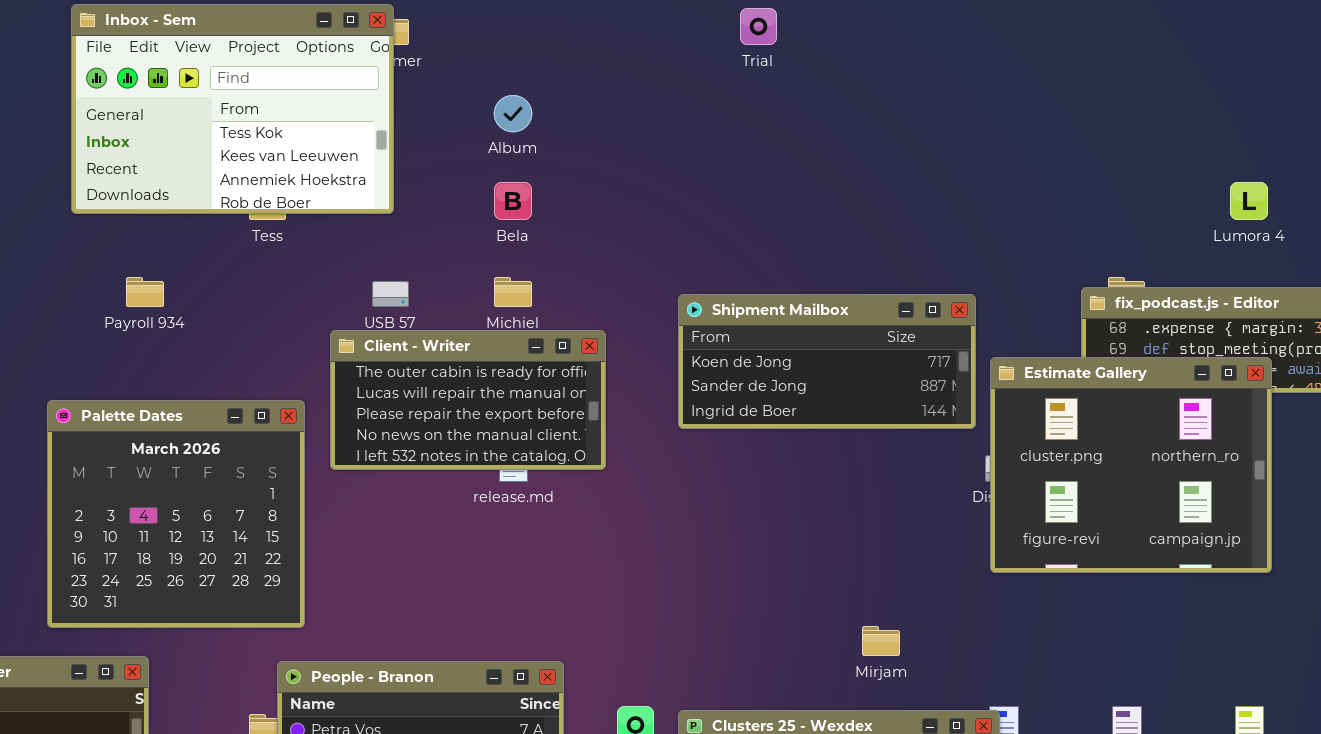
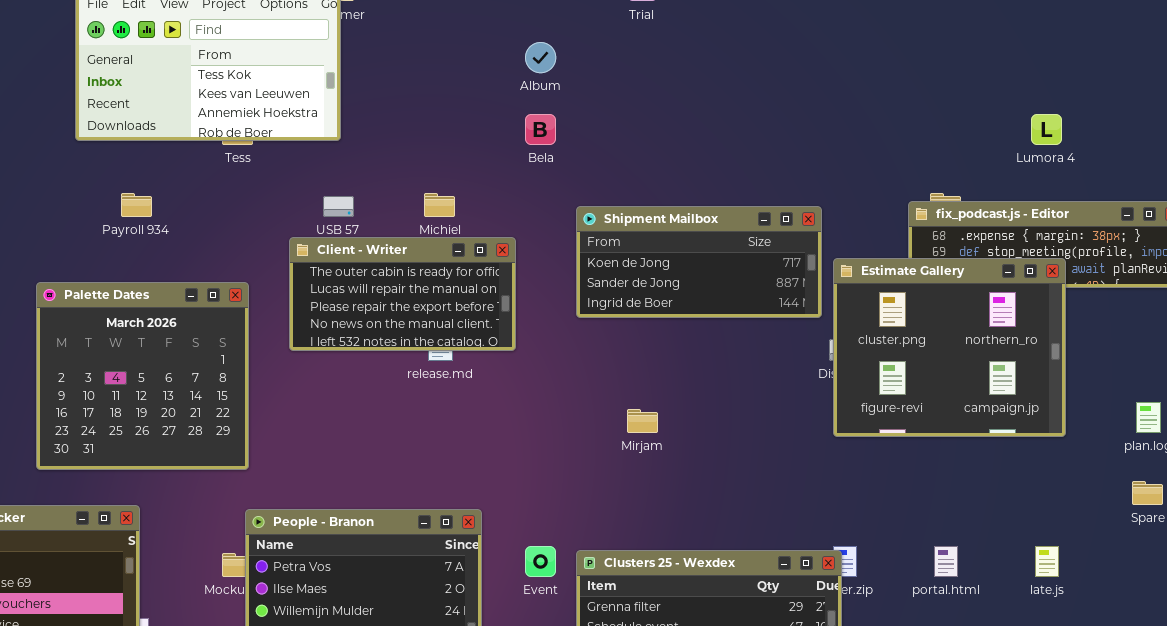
Album: [494,95,532,132] -> [525,42,556,73], moved
Bela: [494,182,532,220] -> [525,114,556,145], moved
Palette Dates: [47,400,305,628] -> [36,282,249,470], moved
Mirjam: [862,626,900,656] -> [627,409,658,433], moved

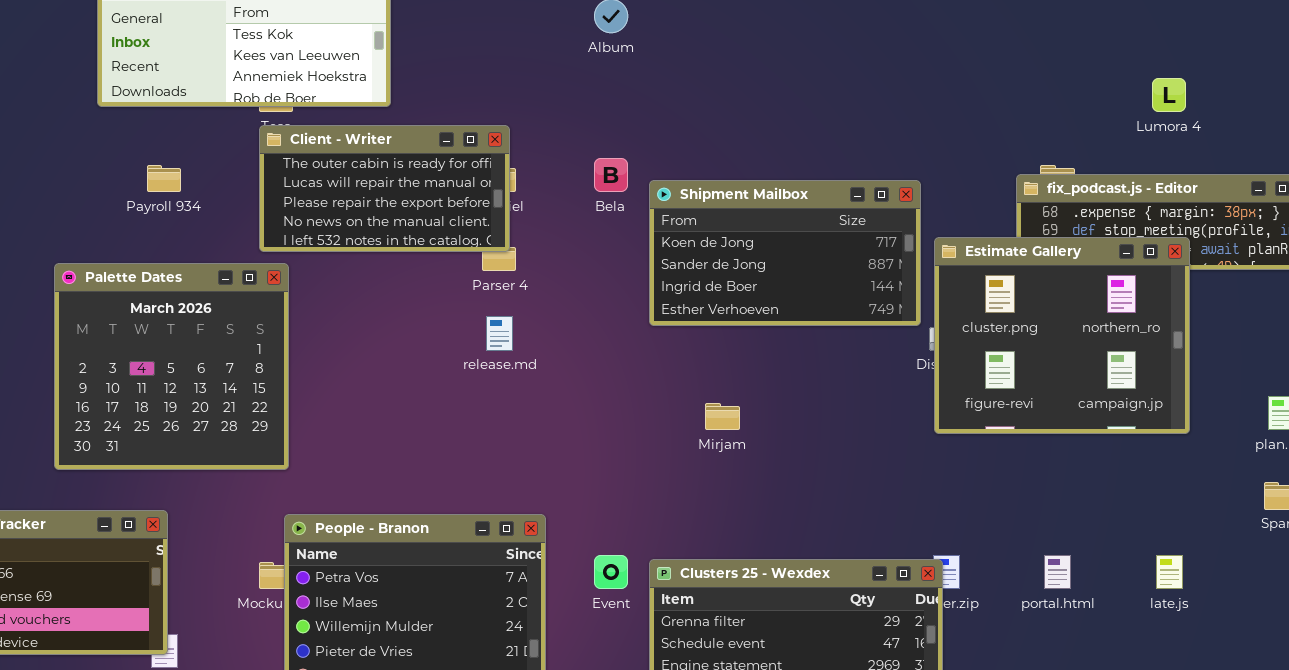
Bela: [525,114,556,145] -> [594,158,628,192], moved
Shipment Mailbox: [576,206,822,318] -> [649,180,921,326], resized
Client - Writer: [289,237,516,351] -> [259,125,510,252], moved

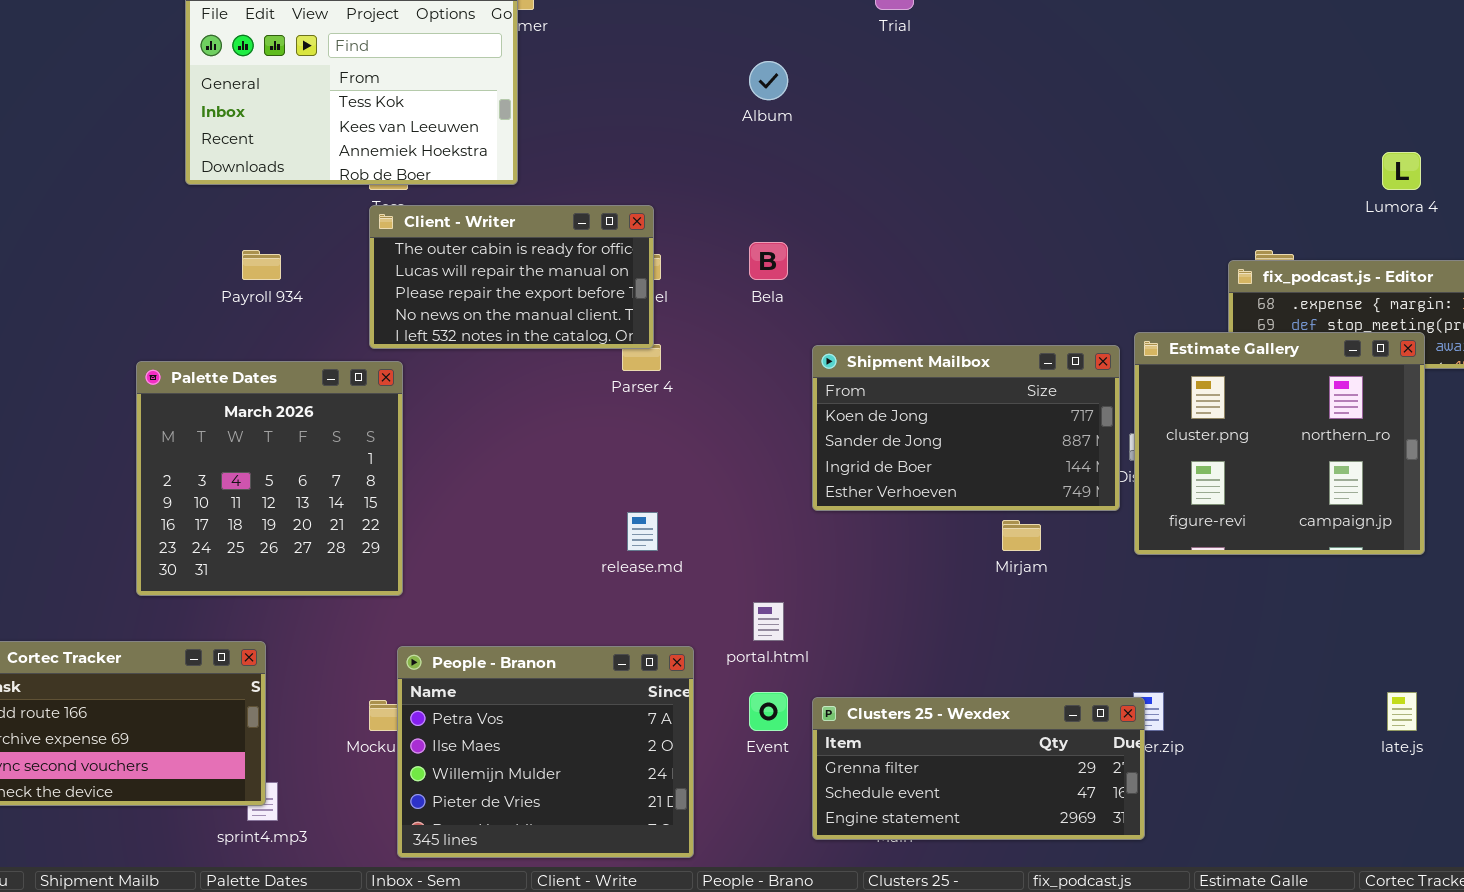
Shipment Mailbox: [649,180,921,326] -> [812,345,1120,511], moved
release.md: [486,316,513,351] -> [627,512,658,551], moved
Mirjam: [705,403,740,430] -> [1002,520,1041,551], moved
portal.html: [1044,555,1071,589] -> [753,602,784,641], moved

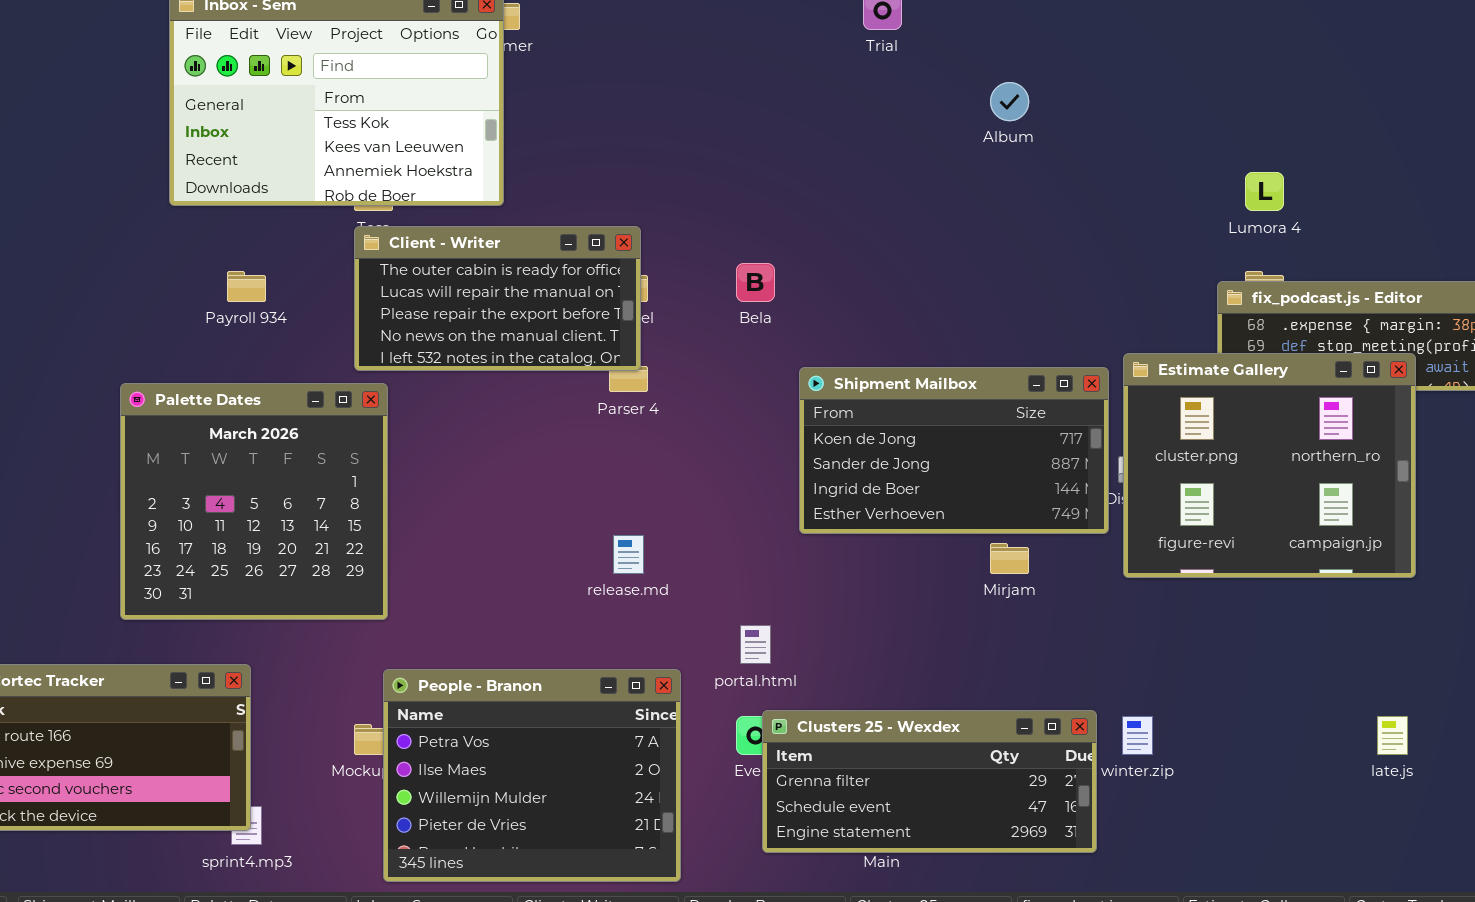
Album: [749,61,788,100] -> [990,82,1029,121], moved
Lumora 4: [1382,152,1421,190] -> [1245,172,1284,211], moved
Clusters 25 - Wexdex: [812,697,1145,840] -> [762,710,1097,853], moved

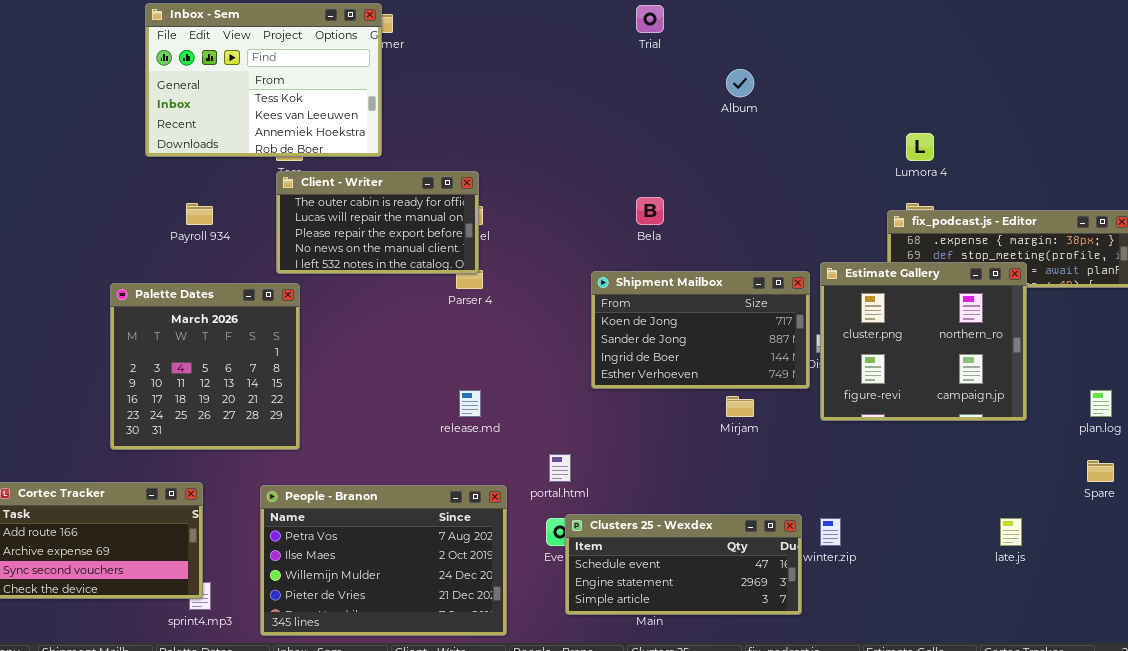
Bela: [736,263,775,302] -> [636,197,664,225], moved
People - Branon: [383,669,681,882] -> [260,485,507,636], resized
Clusters 25 - Wexdex: [762,710,1097,853] -> [565,514,802,615], scrolled down 1 row

